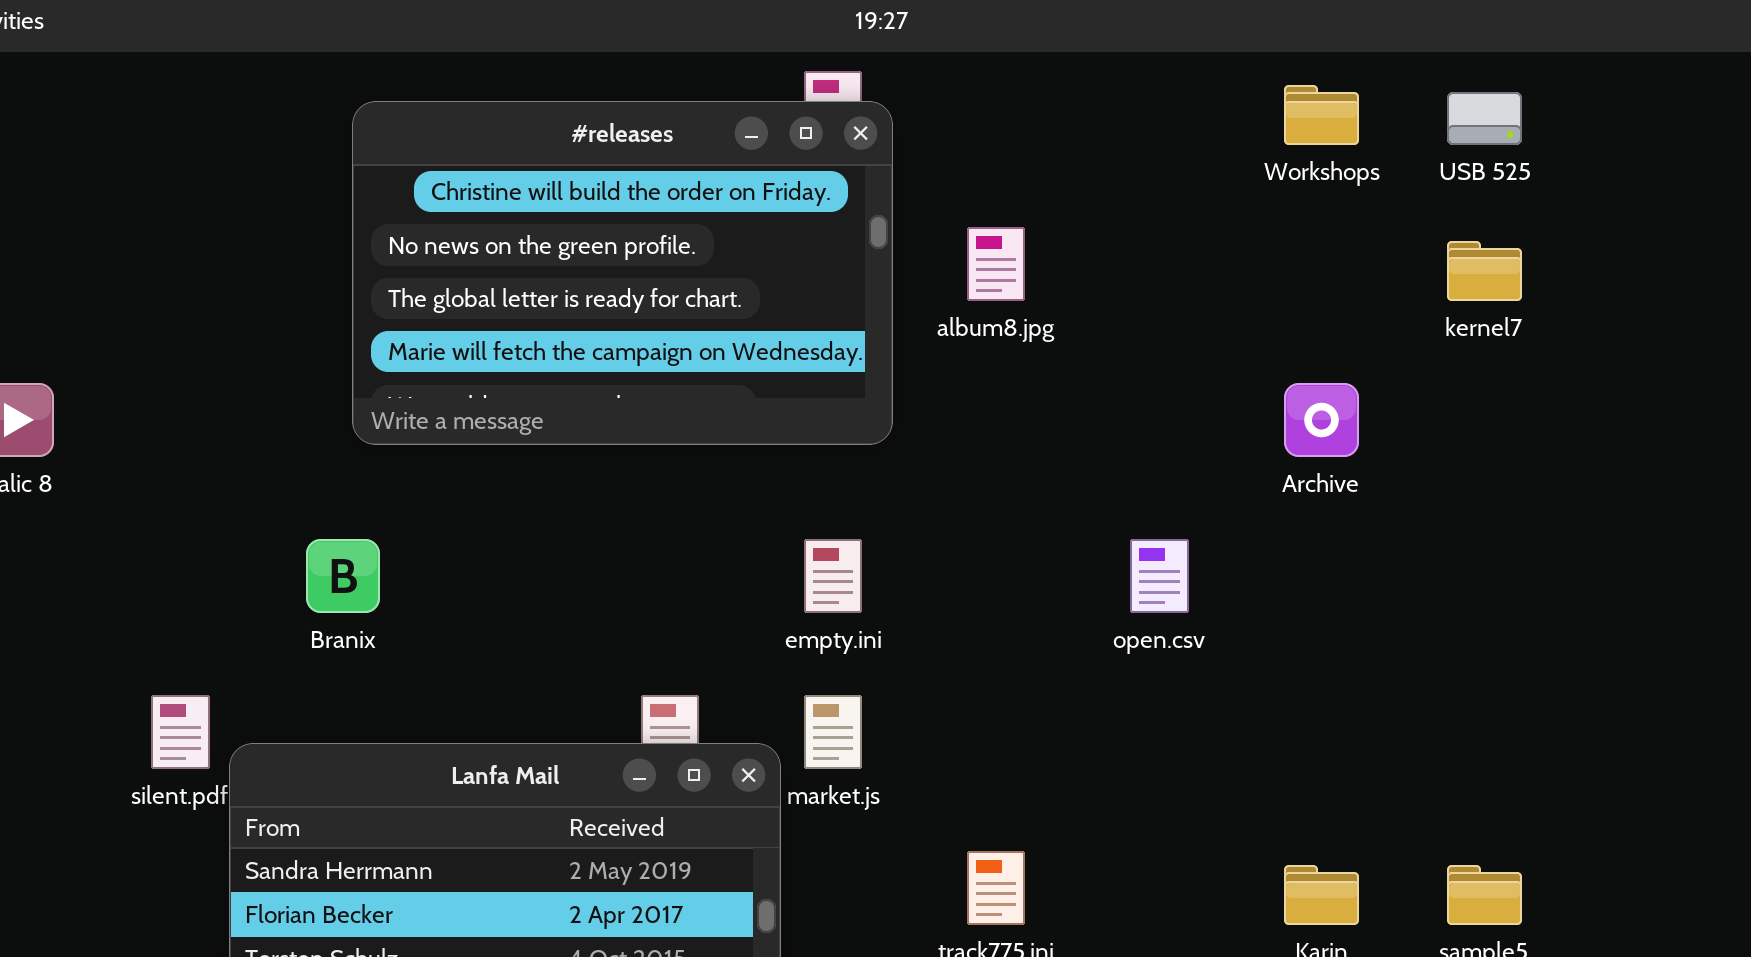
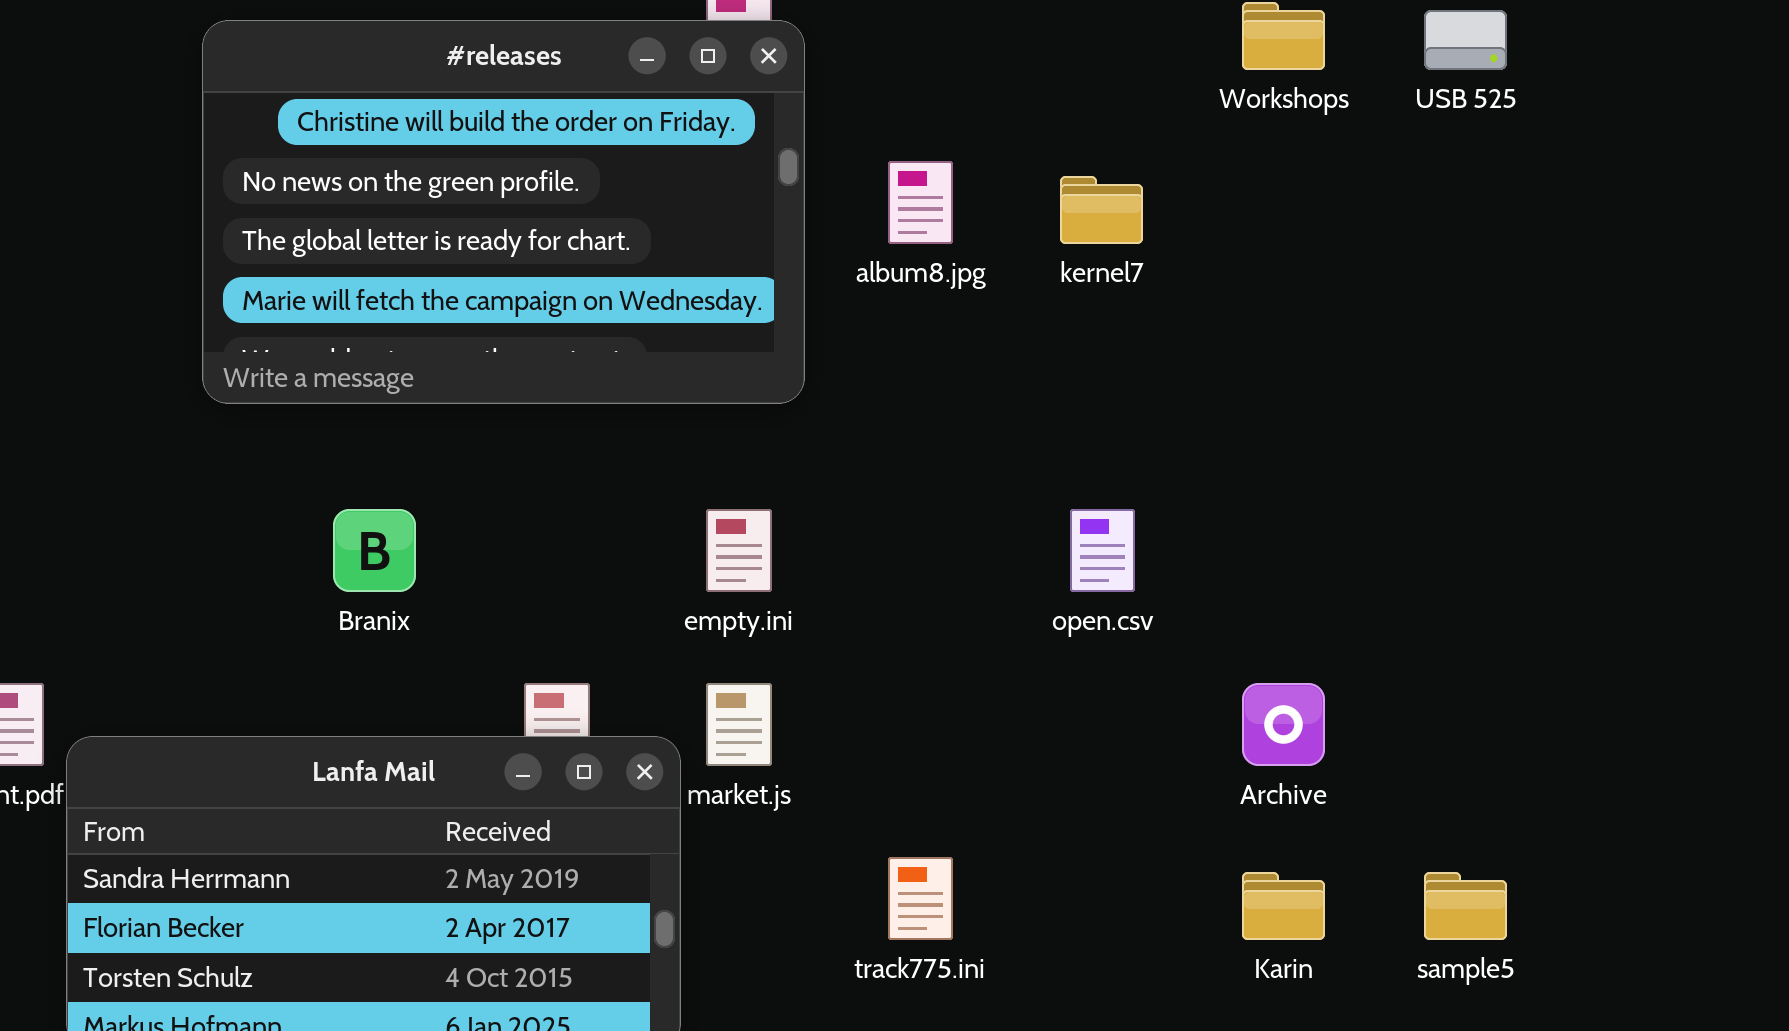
kernel7: [1447,241,1522,301] -> [1060,176,1143,244], moved
Archive: [1284,383,1359,457] -> [1242,683,1325,766], moved
Branix: [306,539,380,613] -> [333,509,416,592], moved

